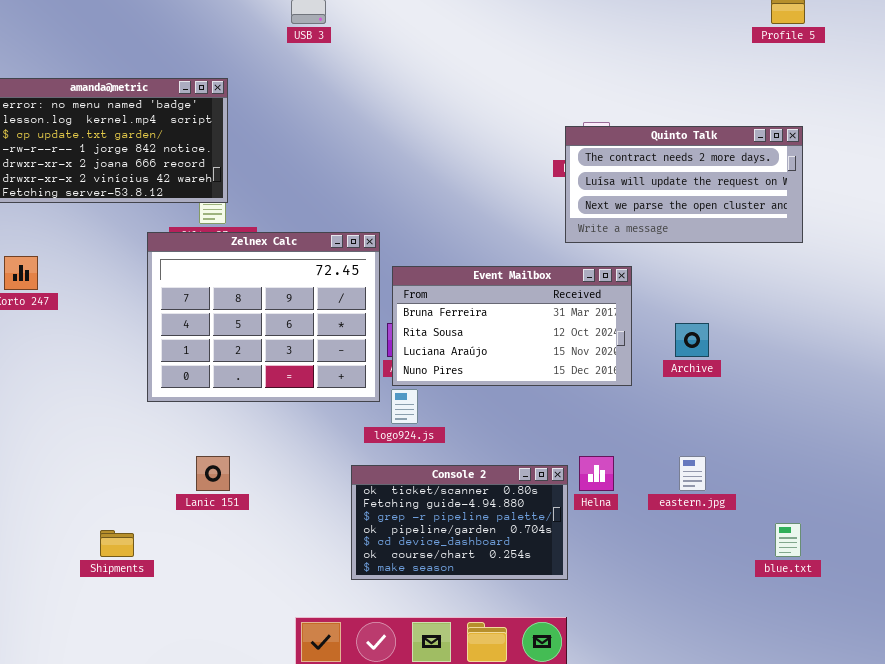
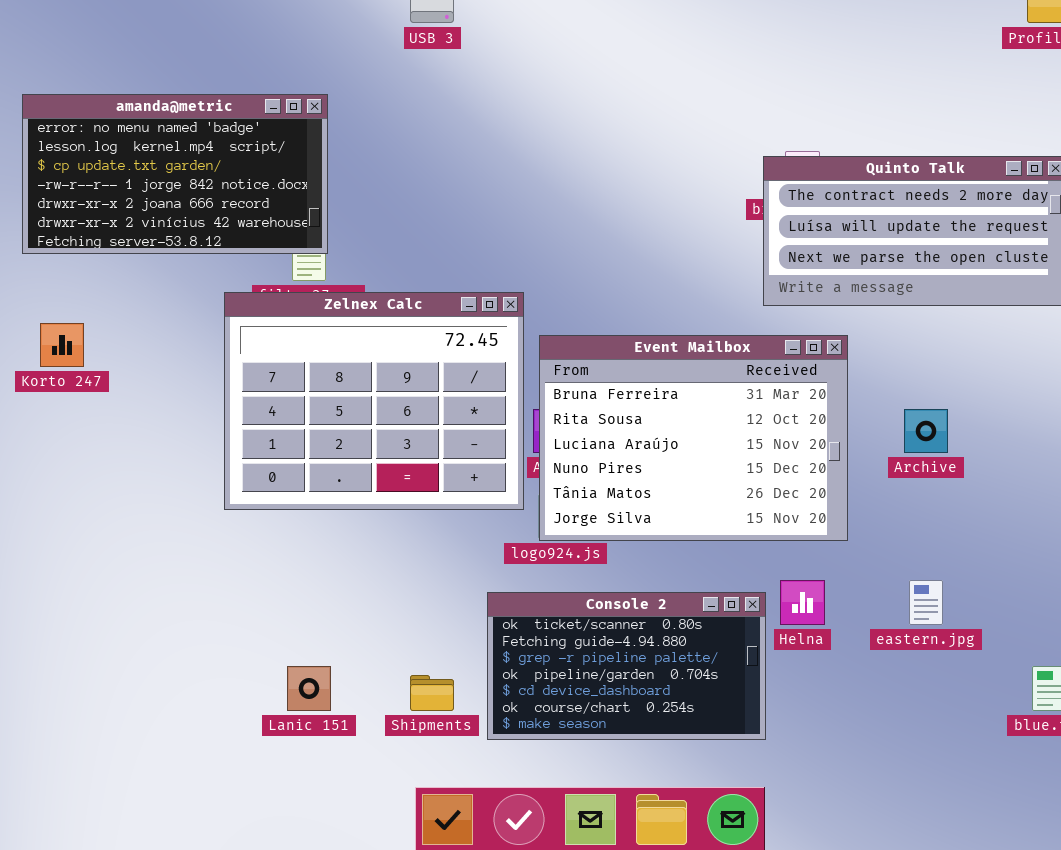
Event Mailbox: [392,266,632,386] -> [539,335,848,541], resized
Lanic 151: [196,456,230,491] -> [287,666,331,711], moved
Shipments: [100,530,134,557] -> [410,675,454,711], moved

